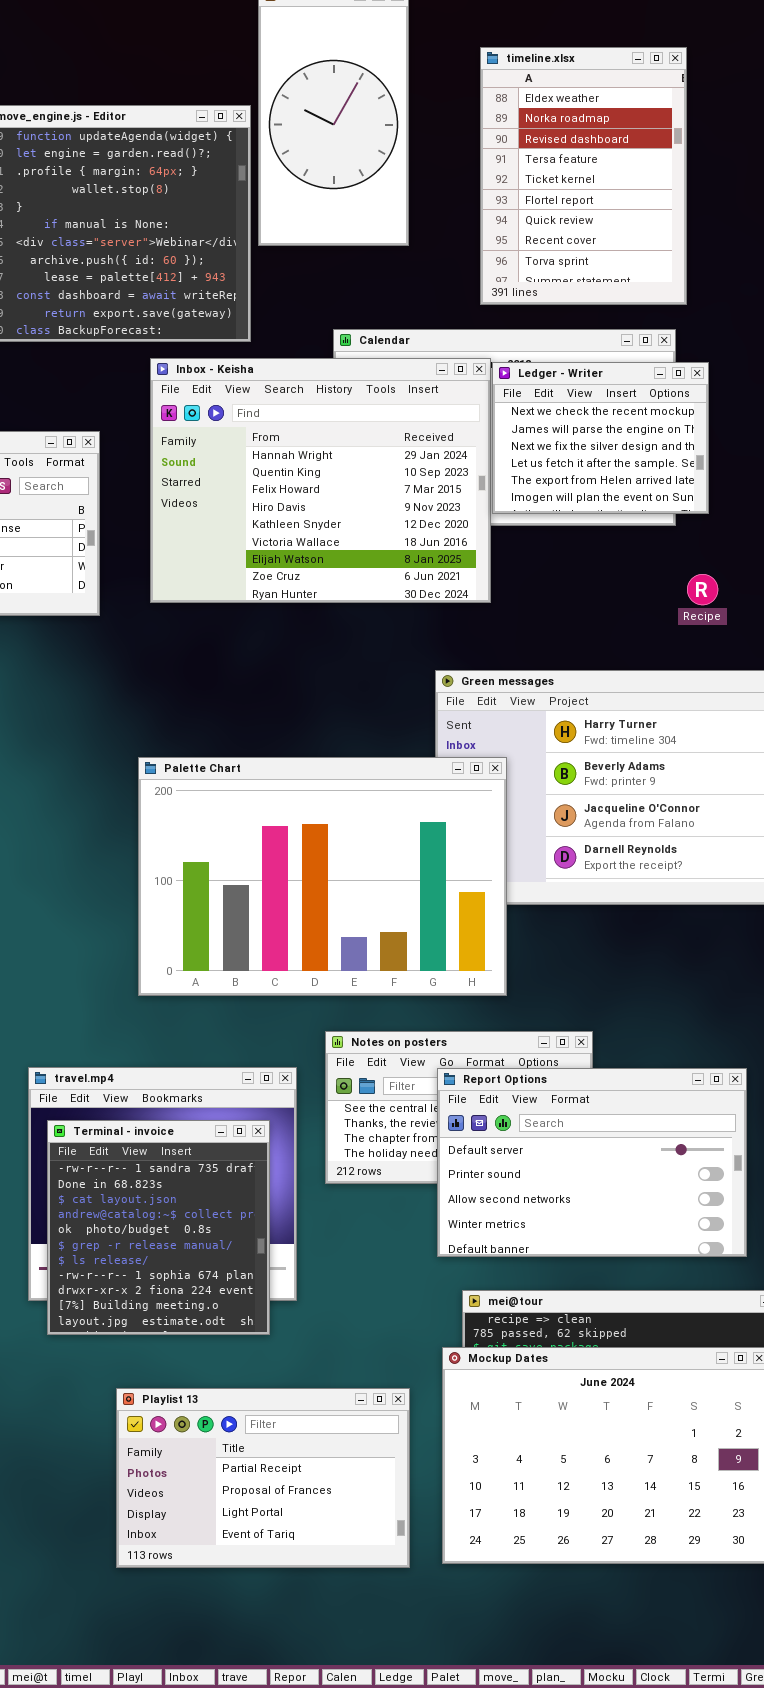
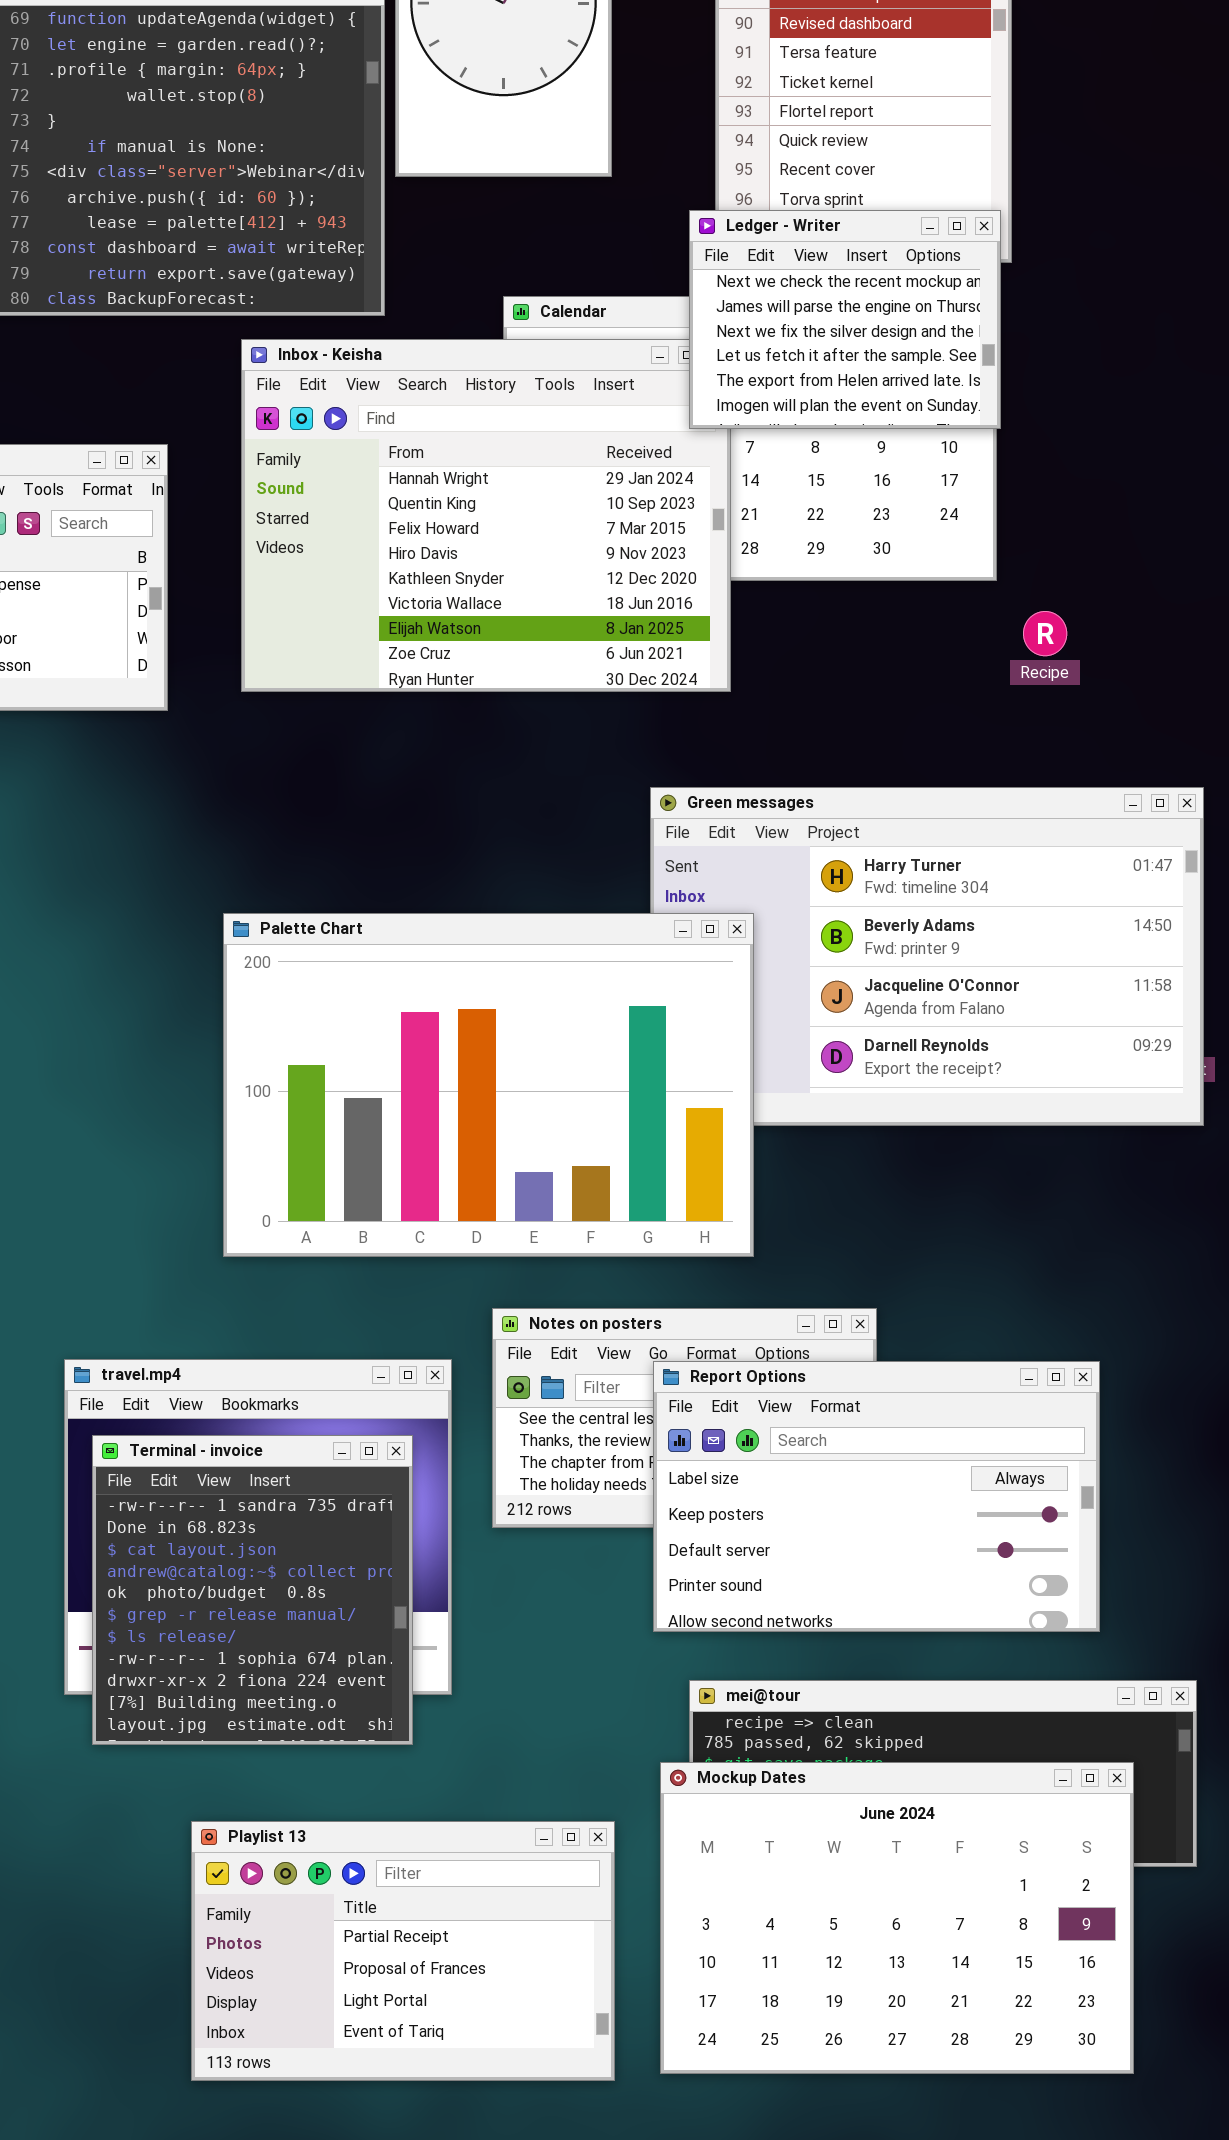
Ledger - Writer: [492,362,709,514] -> [689,210,1001,429], moved
Recipe: [687,574,718,605] -> [1023,611,1067,656], moved
Report Options: [437,1068,747,1257] -> [653,1361,1100,1632], scrolled up 2 rows

